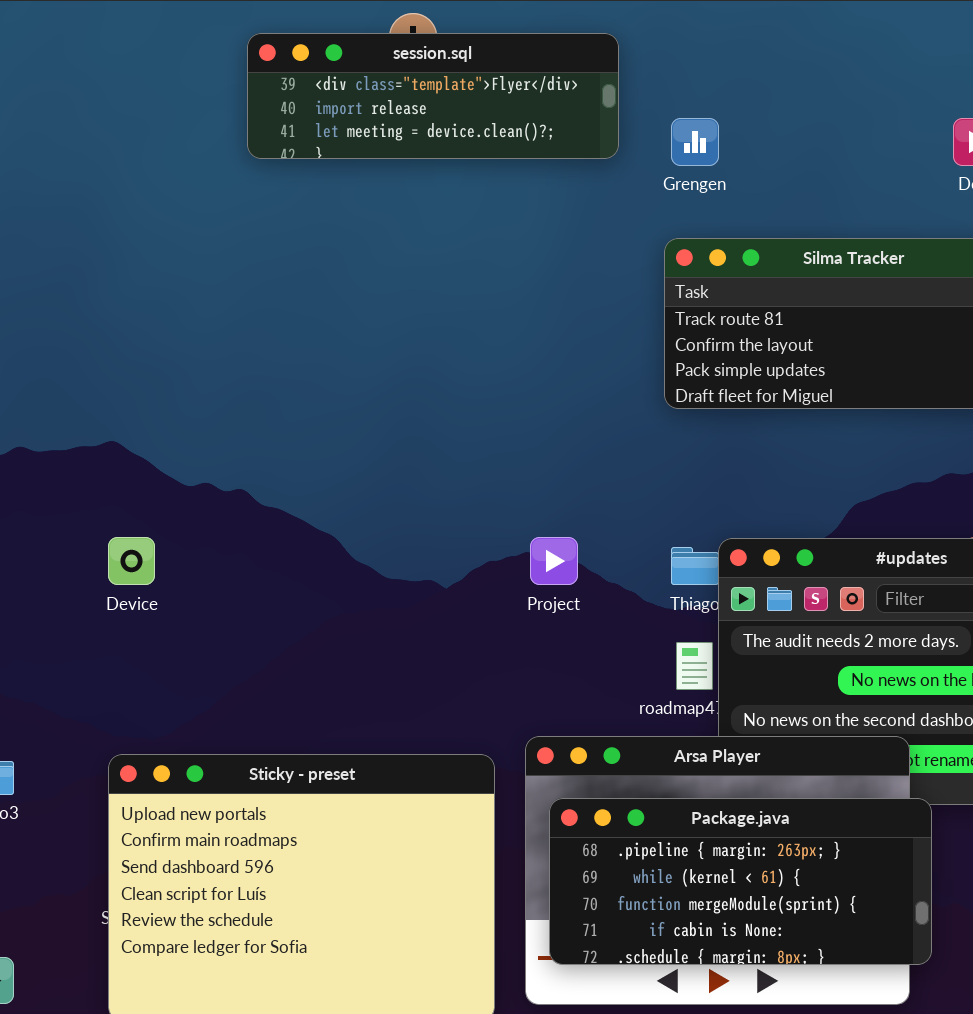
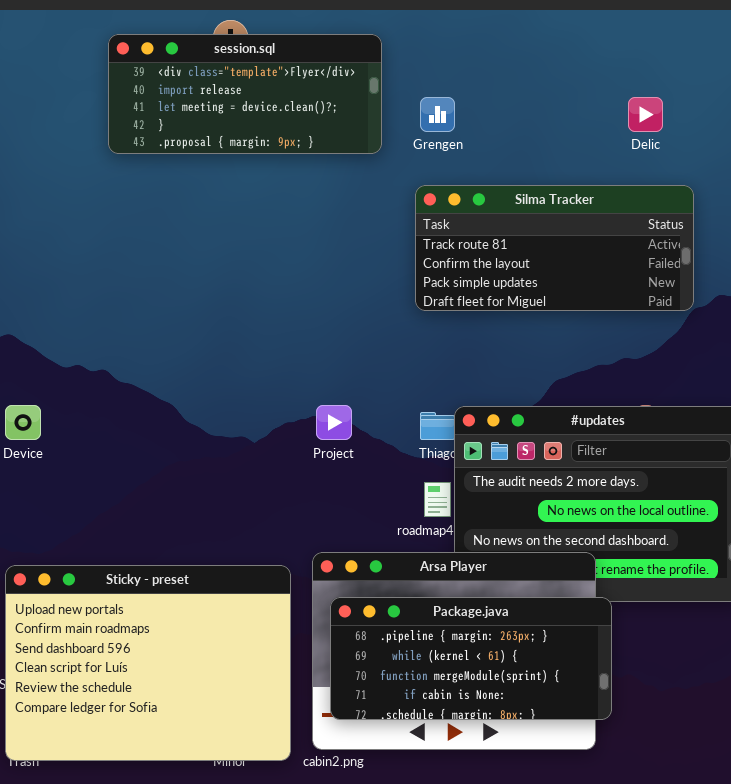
session.sql: [247,33,619,159] -> [108,34,382,154], resized

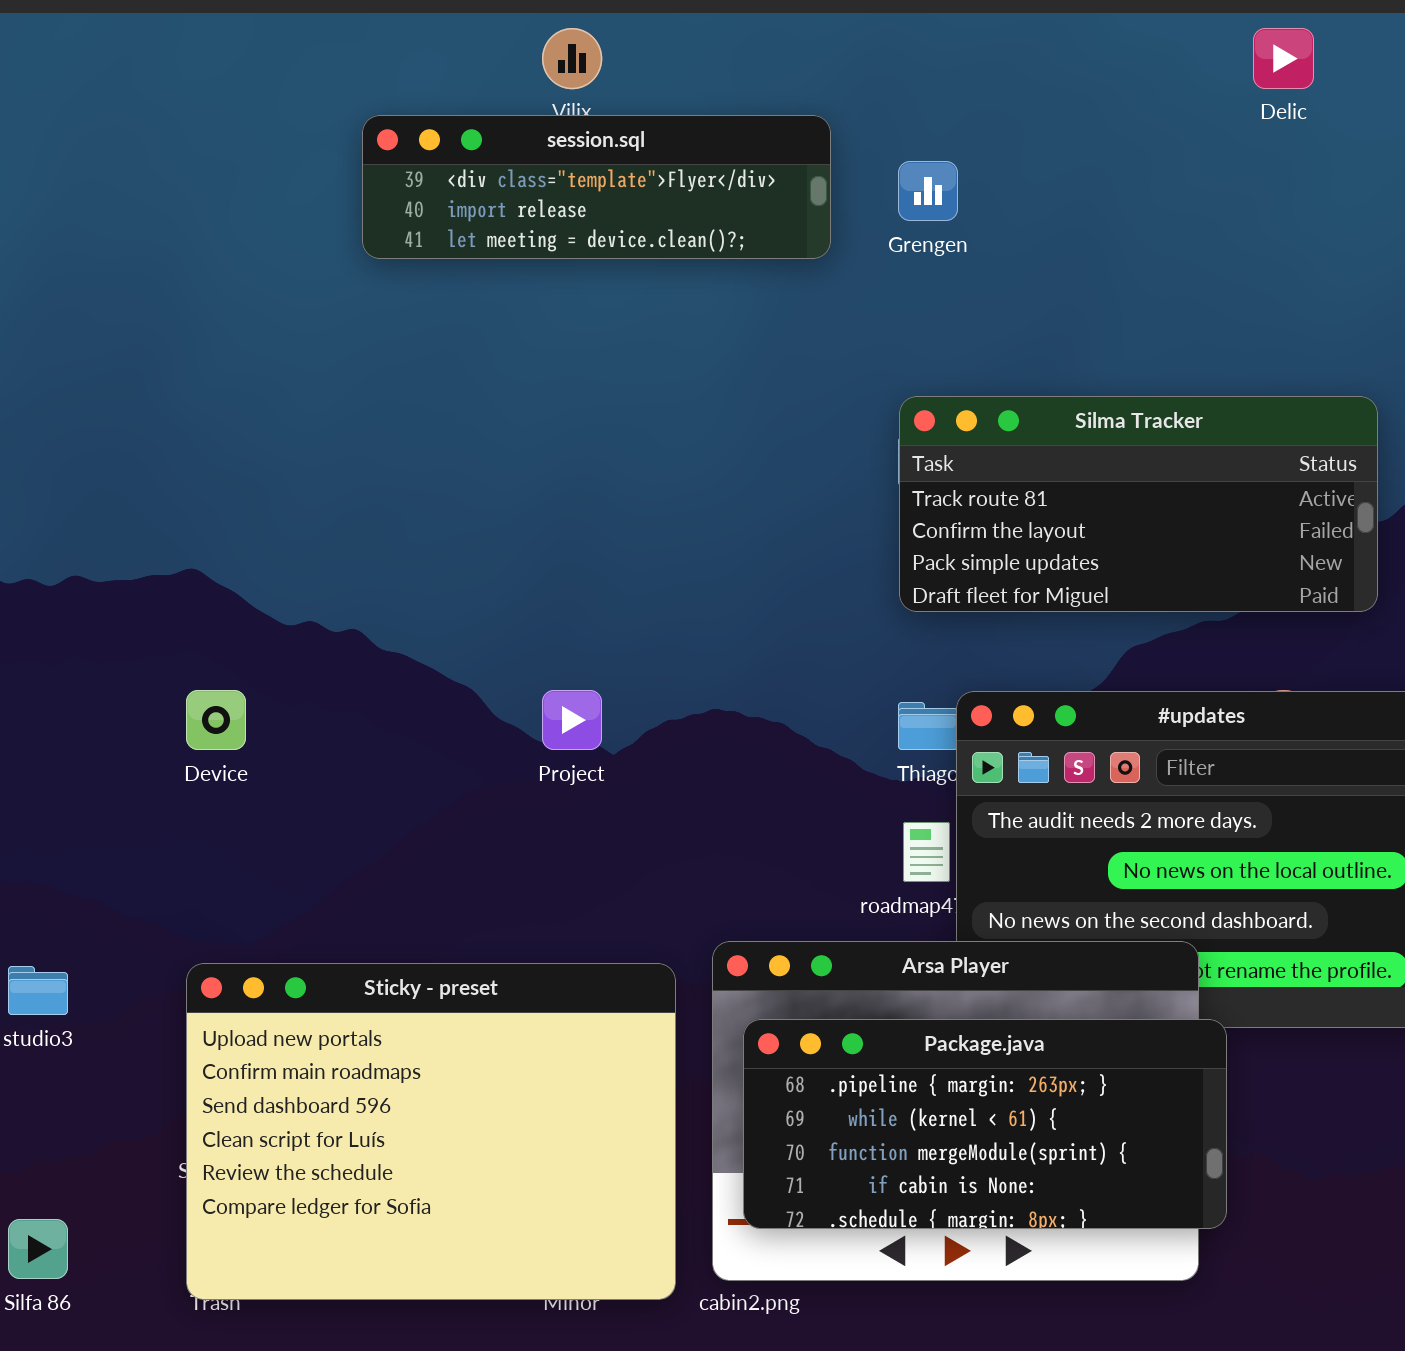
session.sql: [108,34,382,154] -> [362,115,831,259], resized
Delic: [628,97,663,132] -> [1253,28,1314,89], moved
Silma Tracker: [415,185,694,311] -> [899,396,1378,612], moved
Project: [316,405,352,440] -> [542,690,602,750], moved

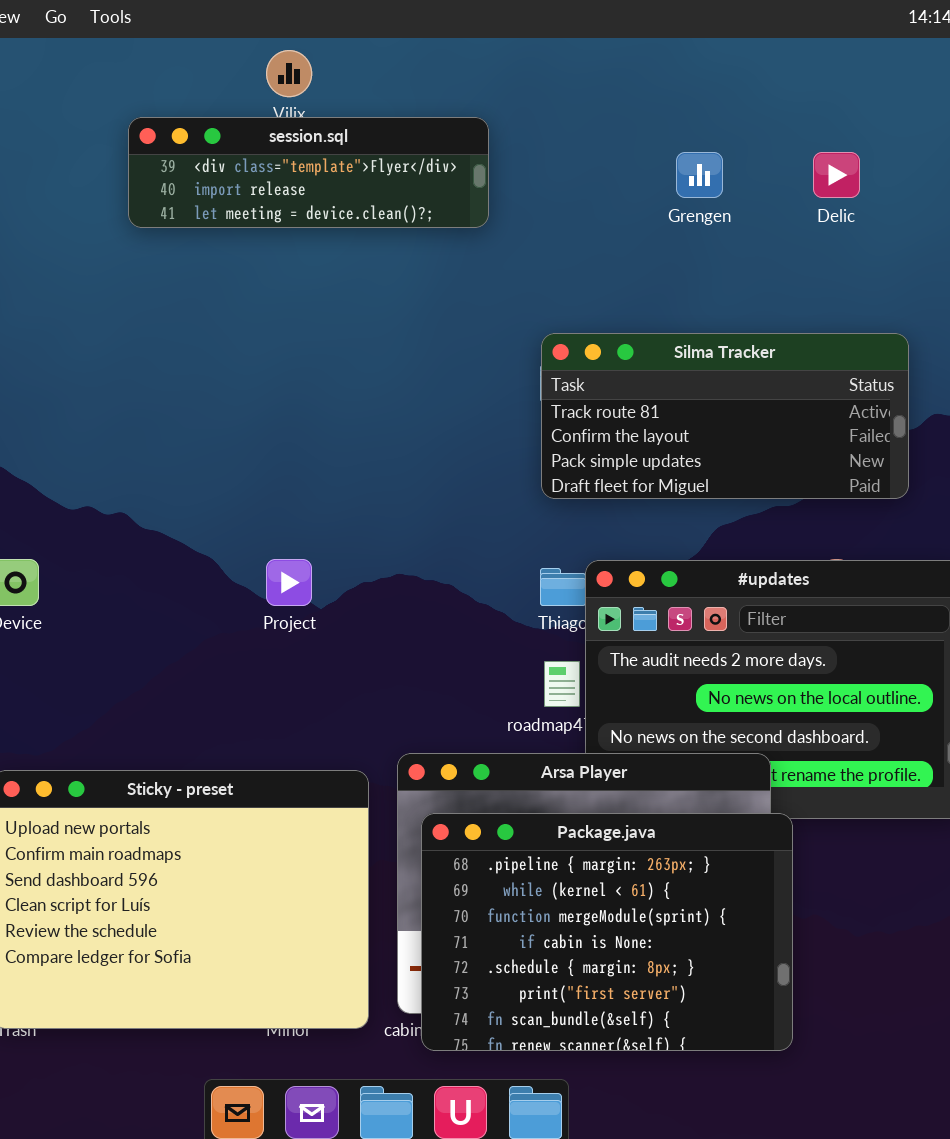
Delic: [1253,28,1314,89] -> [813,152,860,198], moved
Grengen: [898,161,958,221] -> [676,152,723,198], moved
Package.java: [743,1019,1227,1229] -> [421,813,793,1051], resized

